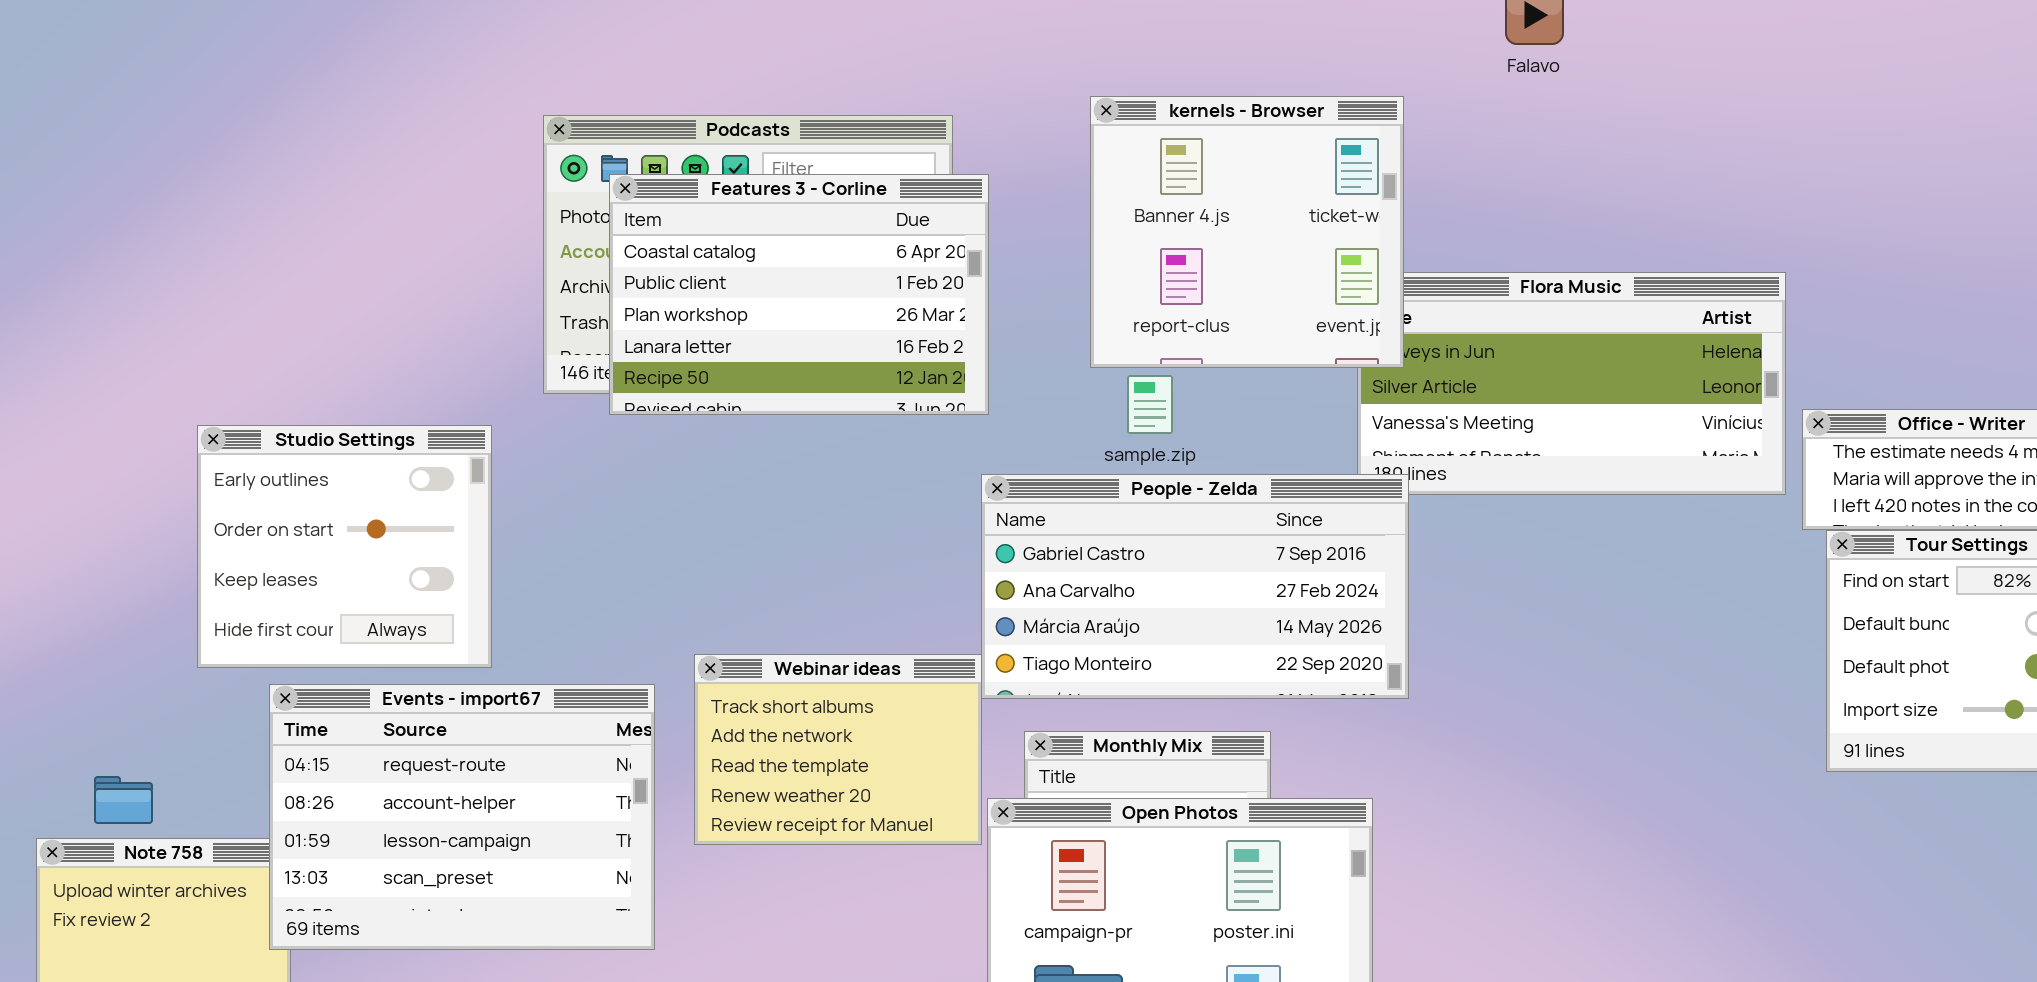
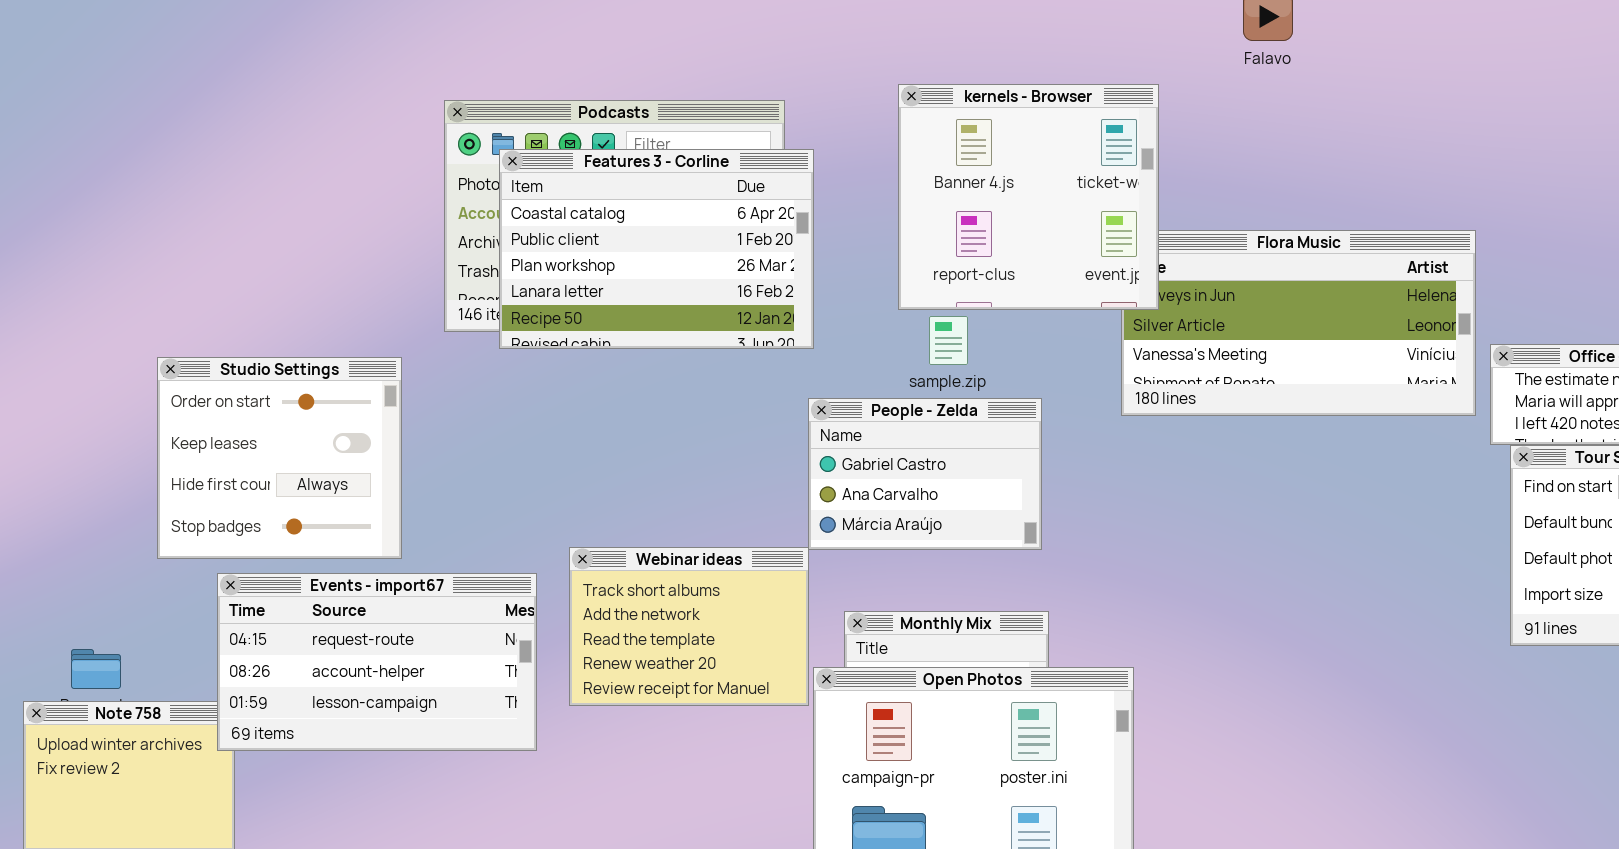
Studio Settings: [197,425,492,668] -> [157,357,402,559], scrolled down 1 row
People - Zelda: [981,474,1409,699] -> [808,398,1042,550], resized
Events - import67: [269,684,655,950] -> [217,573,537,751], resized

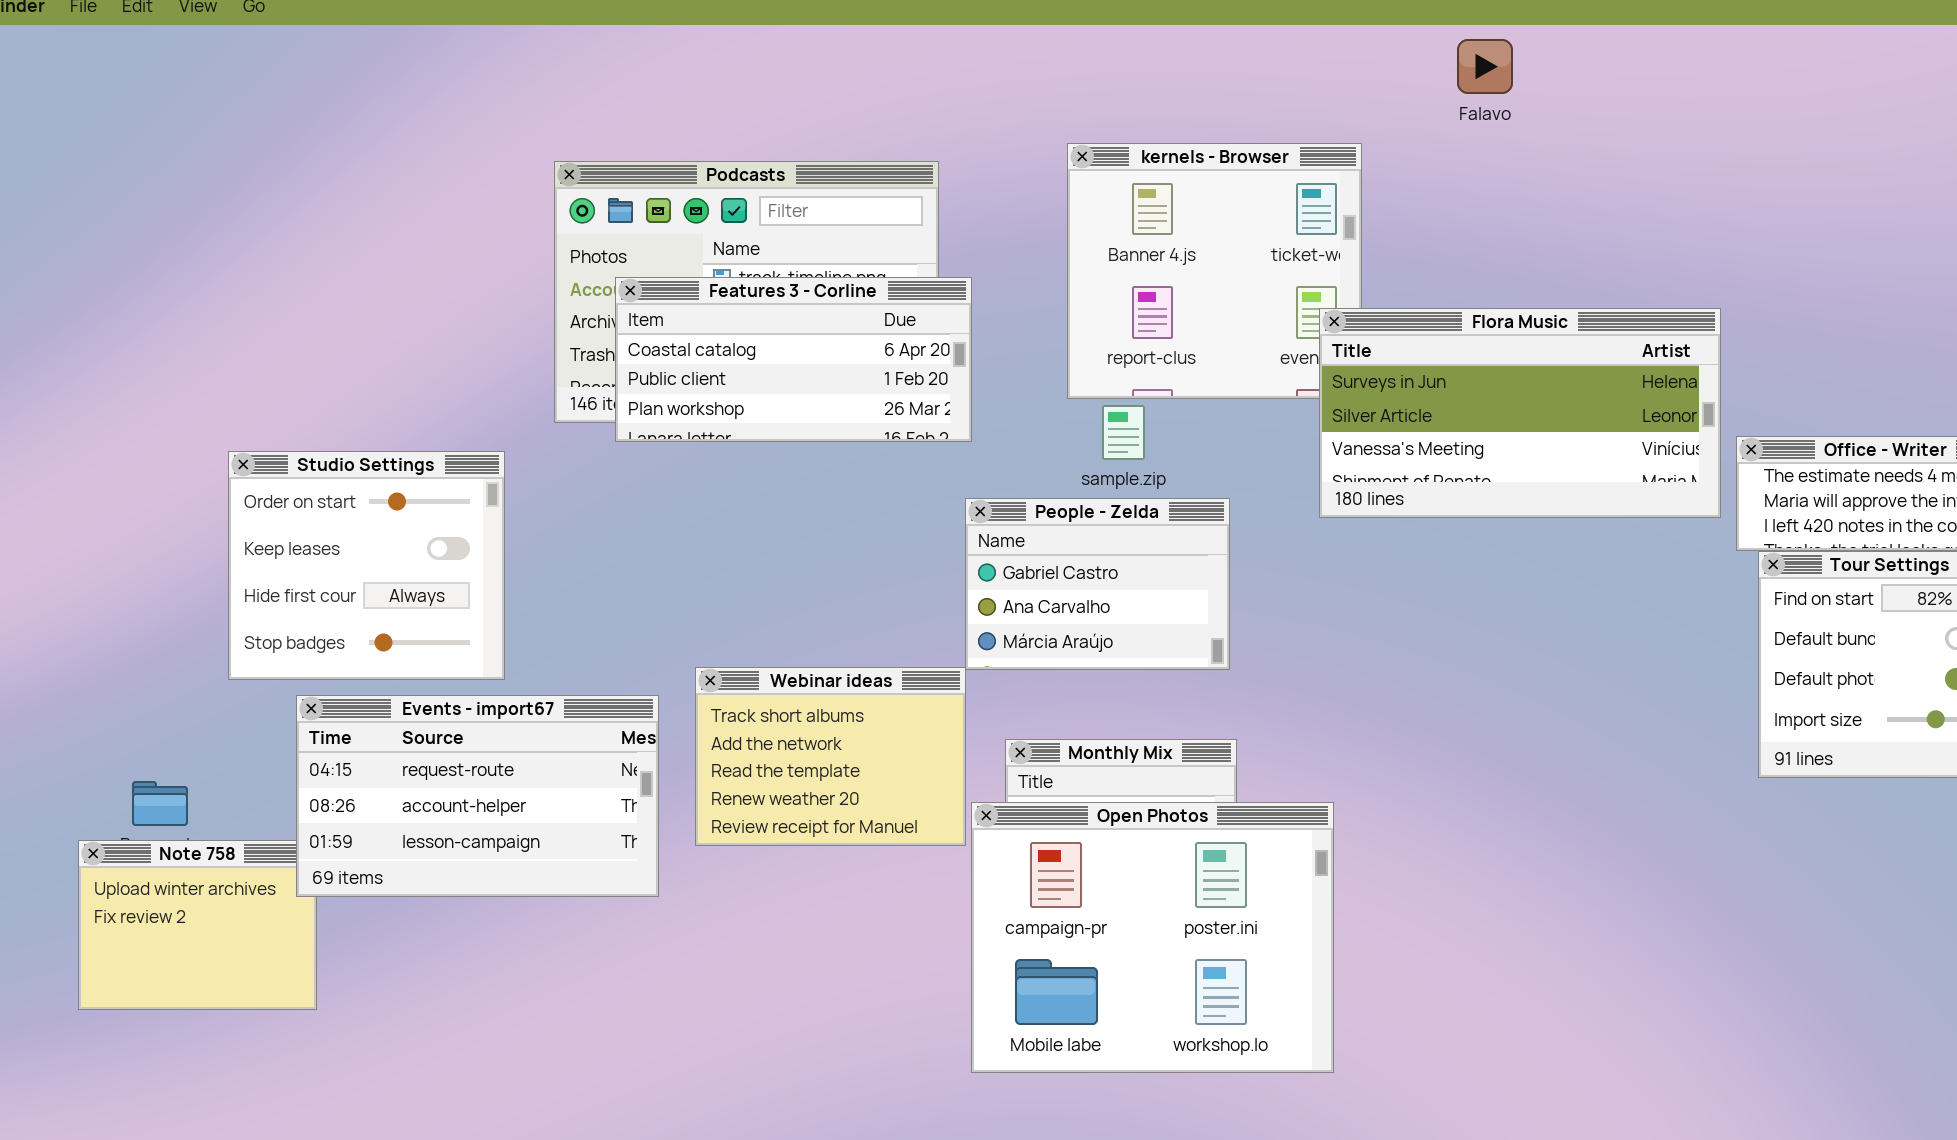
Features 3 - Corline: [499,149,814,349] -> [615,277,972,442], resized
Flora Music: [1121,230,1476,416] -> [1319,308,1721,518], raised

